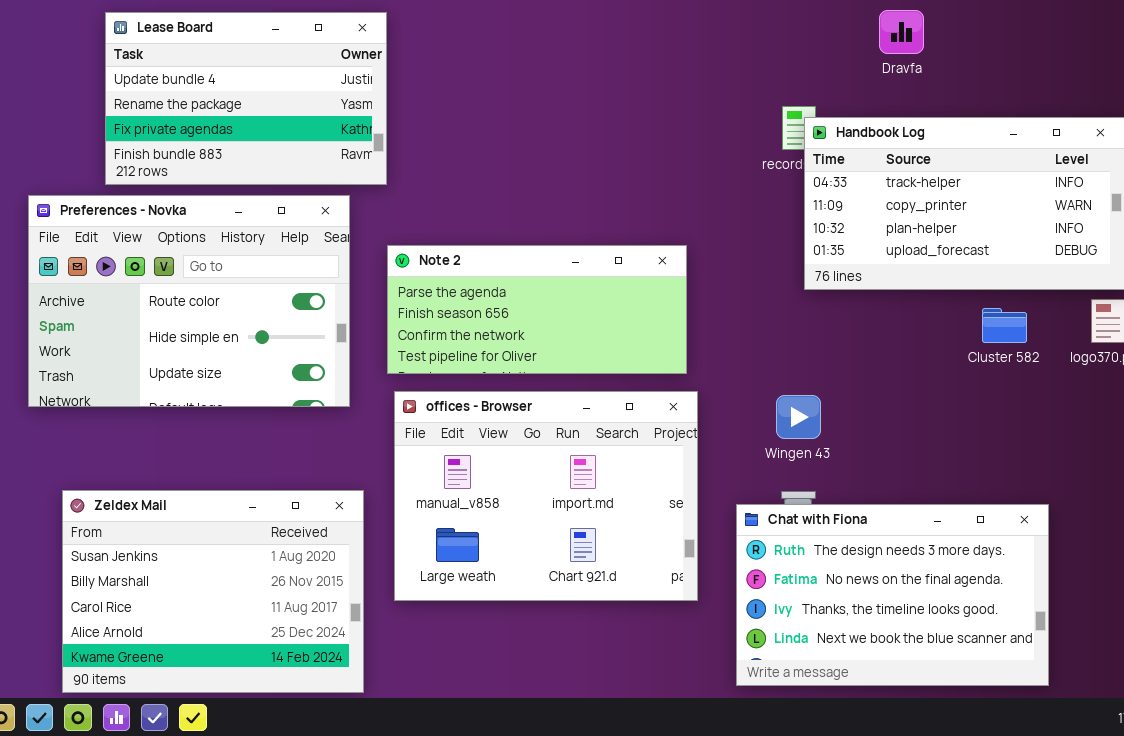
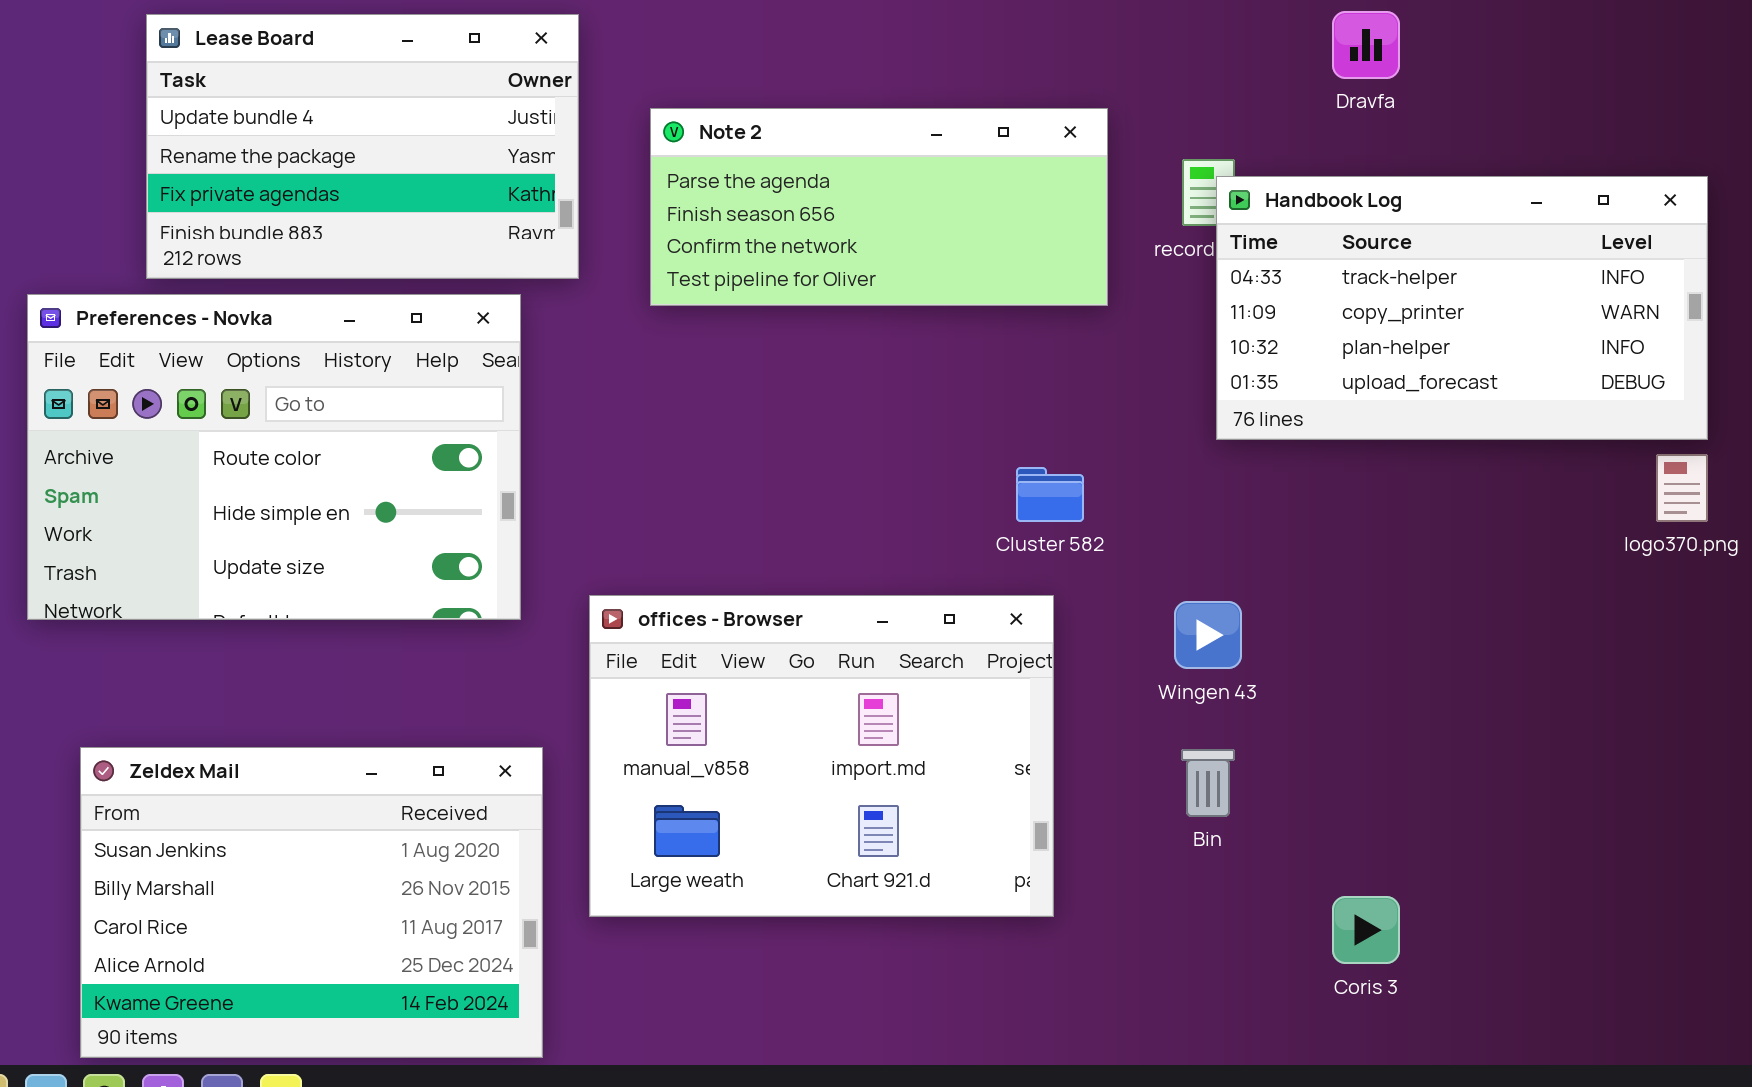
Note 2: [387,245,687,374] -> [650,108,1108,306], moved
Cluster 582: [982,308,1027,343] -> [1016,467,1084,522], moved
Chat with Fiona: [736,504,1049,686] -> none, closed

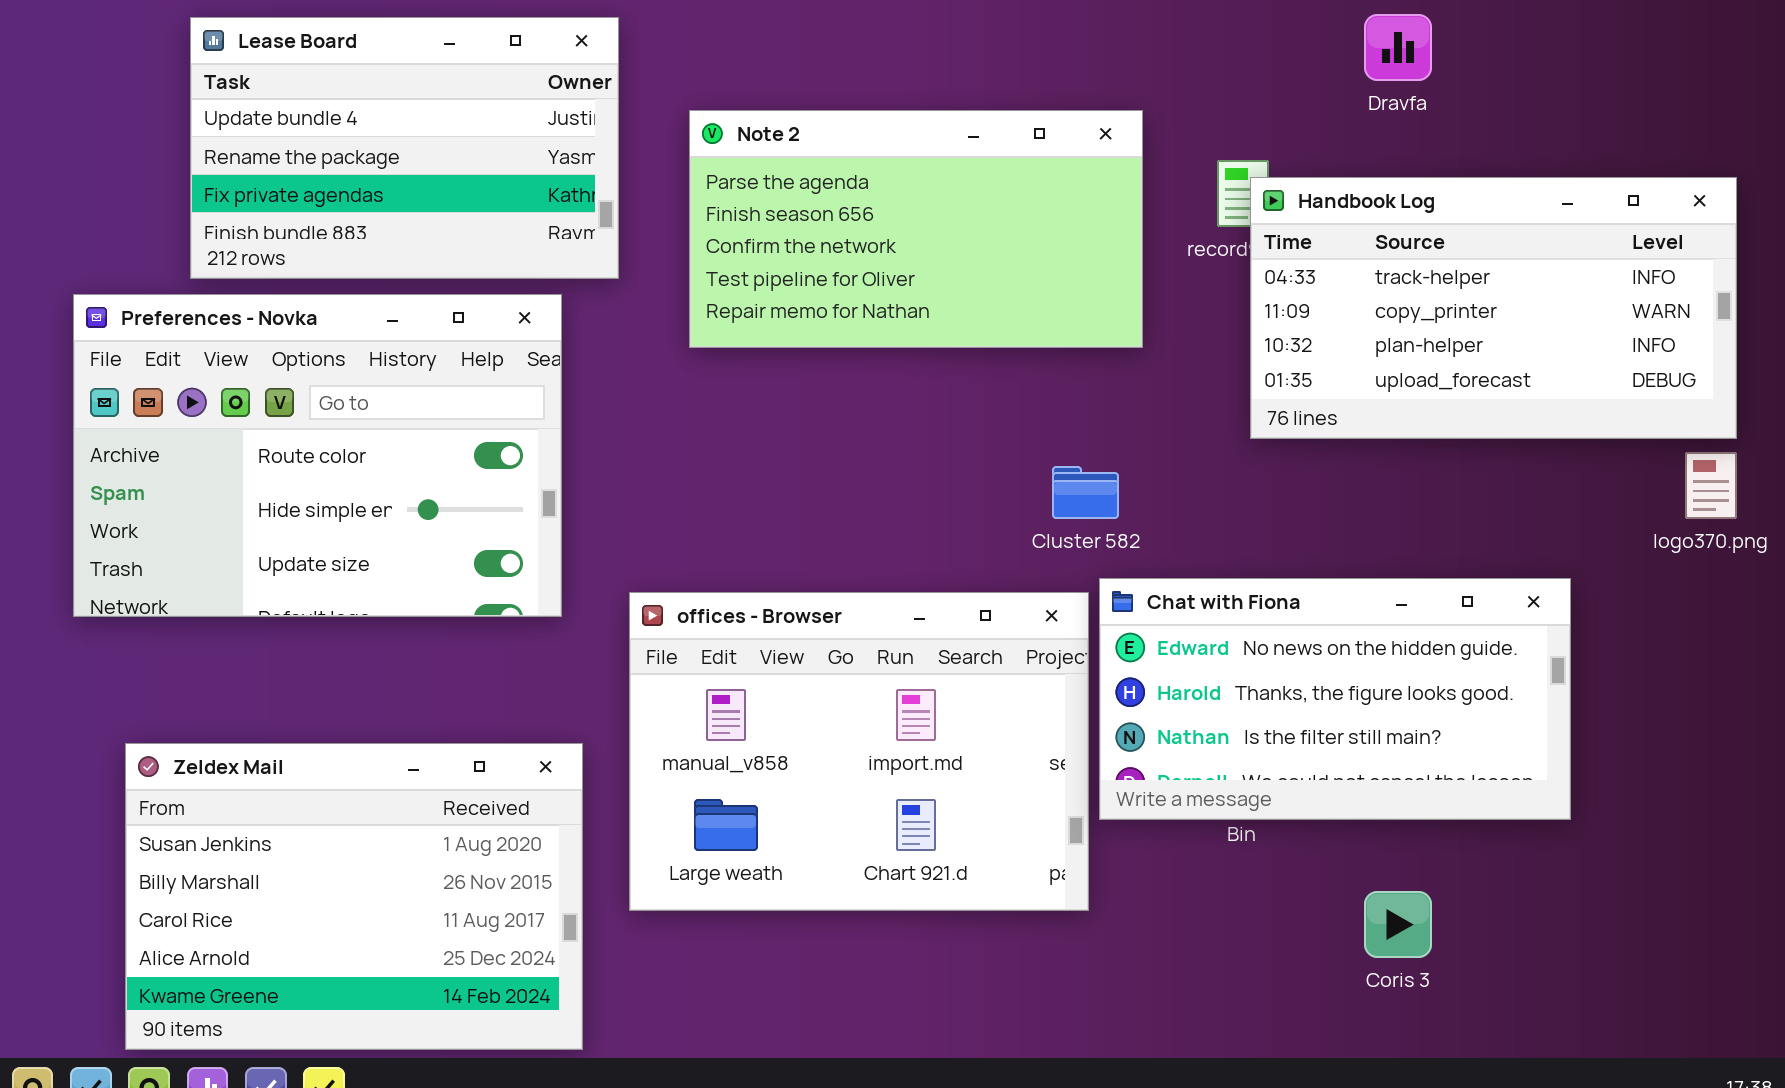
Note 2: [650,108,1108,306] -> [689,110,1143,348], resized
Chat with Fiona: none -> [1099,578,1571,820], opened

